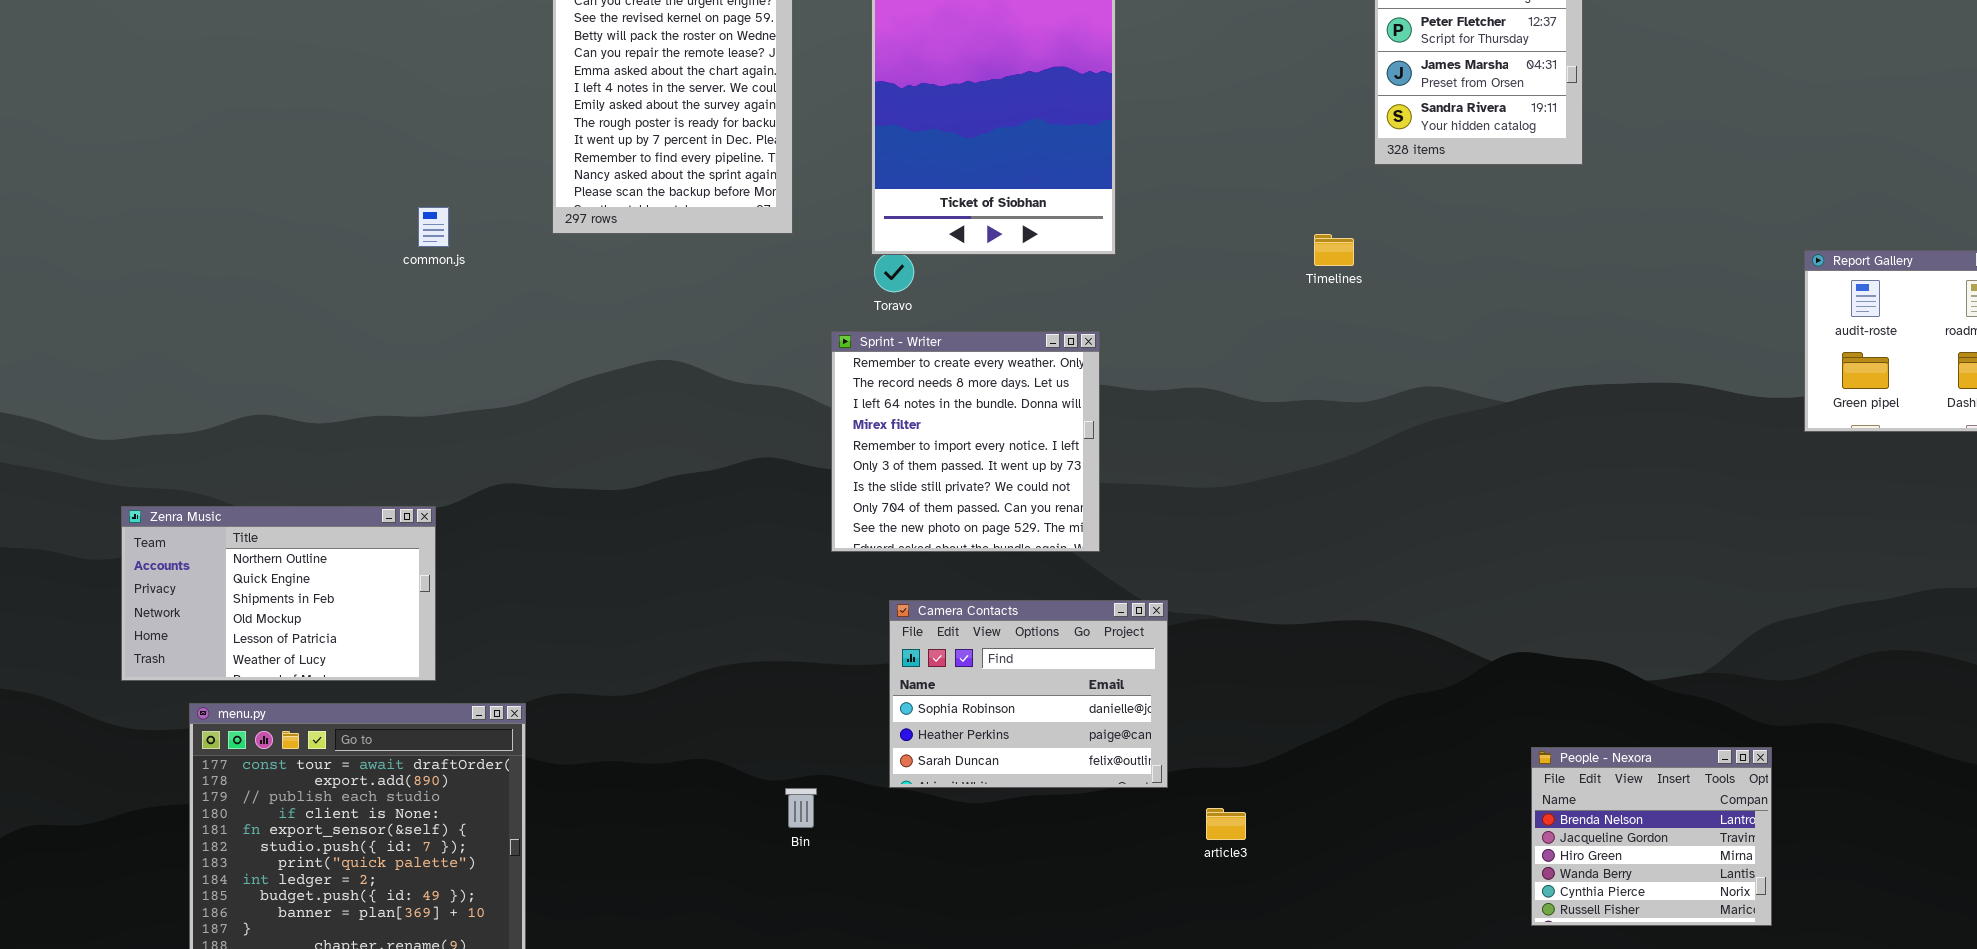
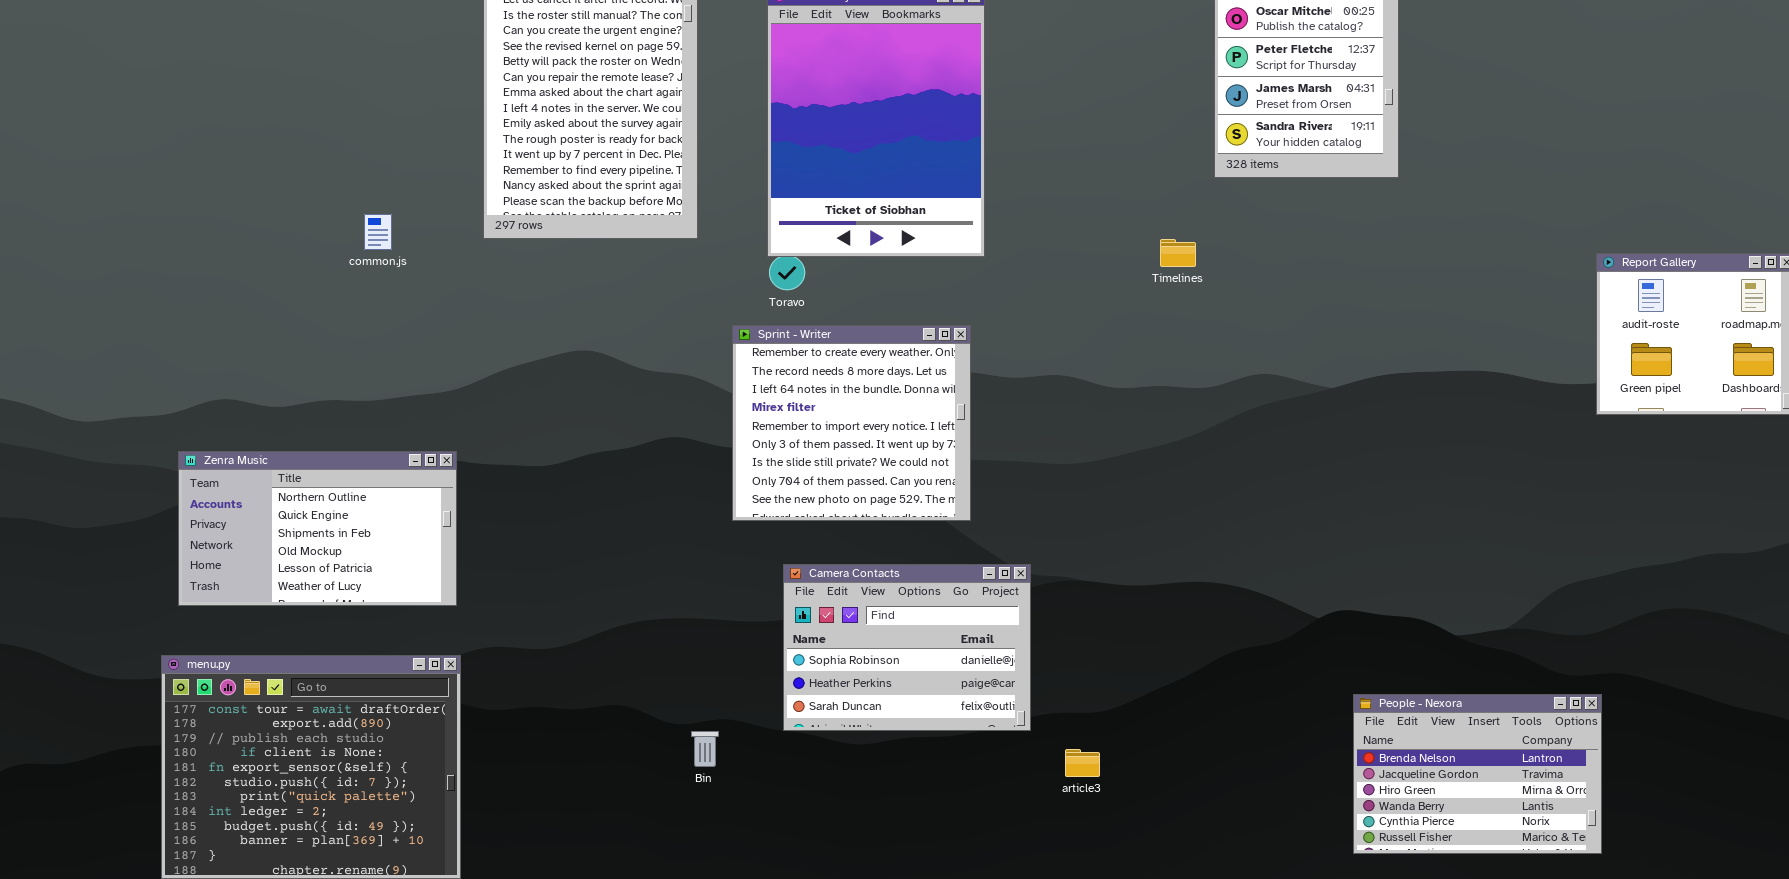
Zenra Music: [121,506,436,681] -> [178,451,457,606], moved
People - Nexora: [1531,747,1772,926] -> [1353,694,1602,854], resized

